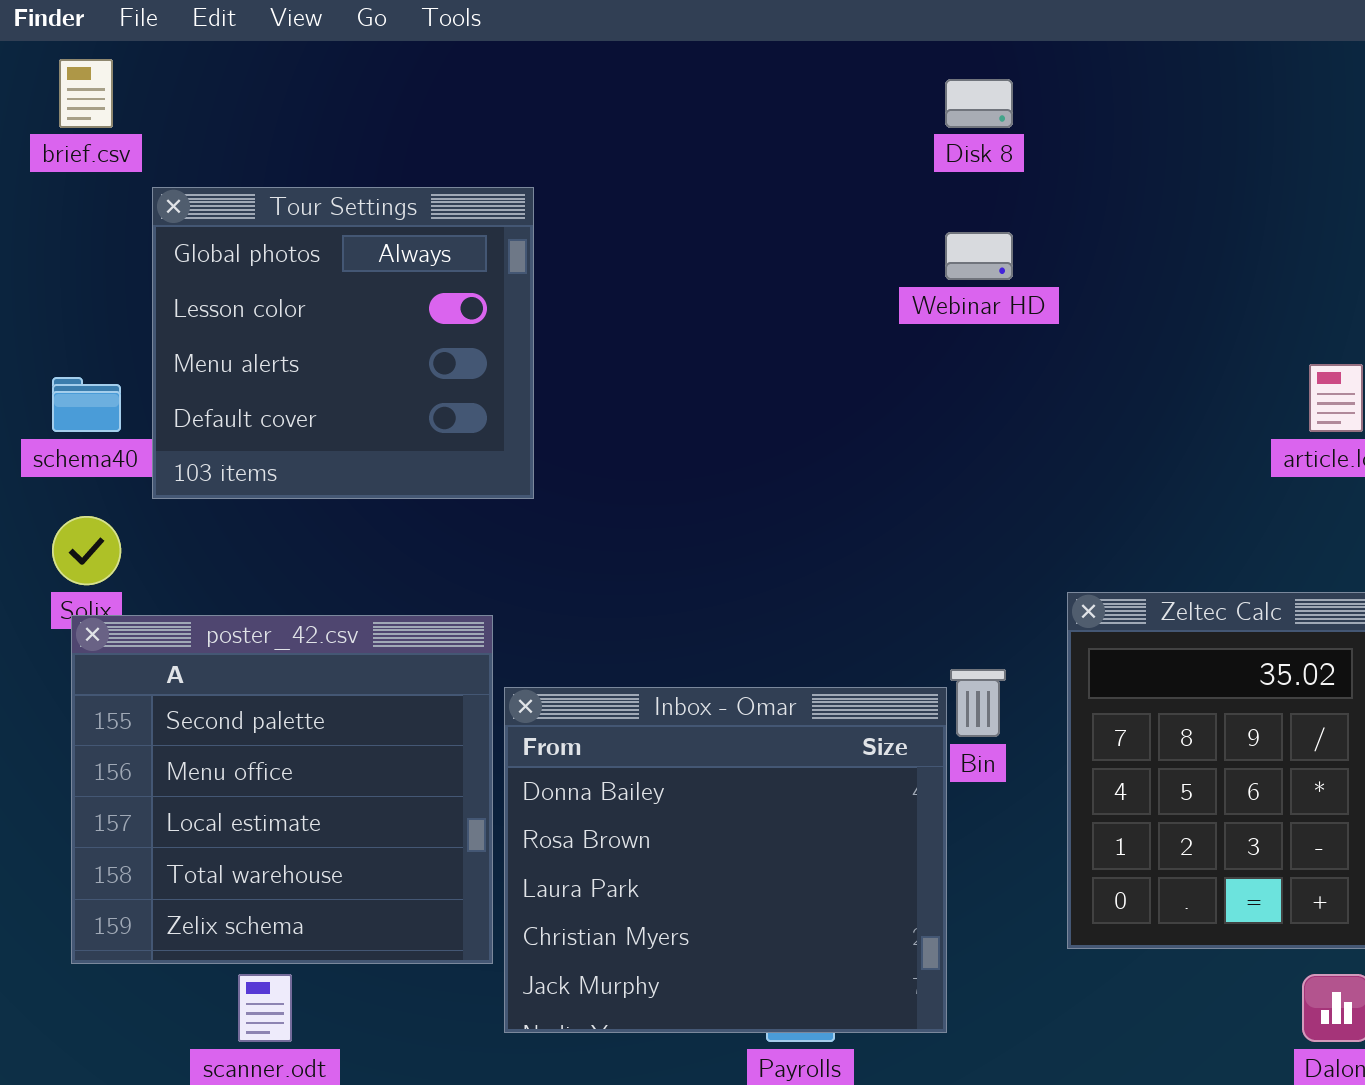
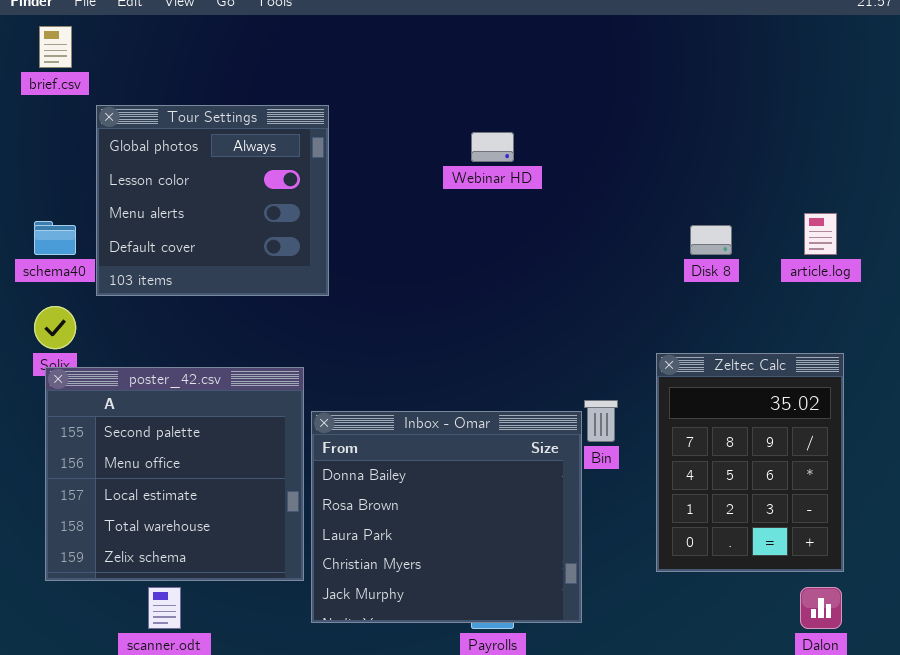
Disk 8: [945,79,1013,128] -> [690,225,732,255], moved
Webinar HD: [945,232,1013,280] -> [471,132,514,162], moved

